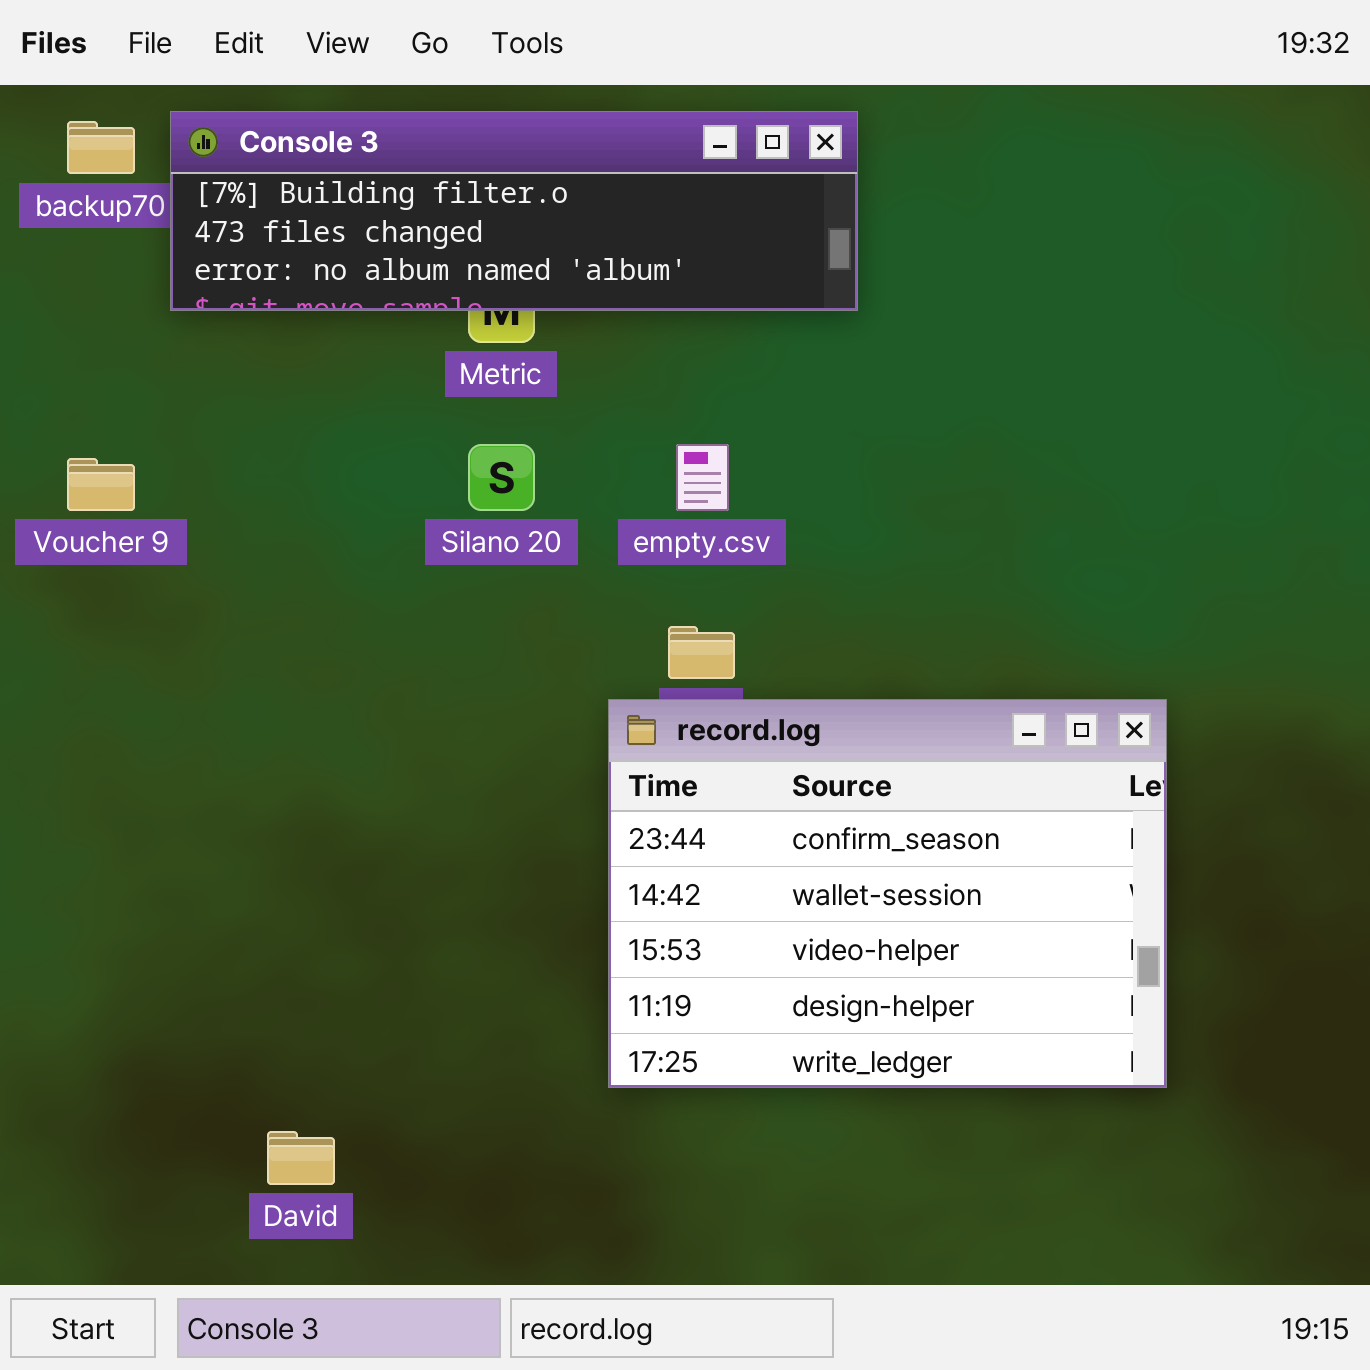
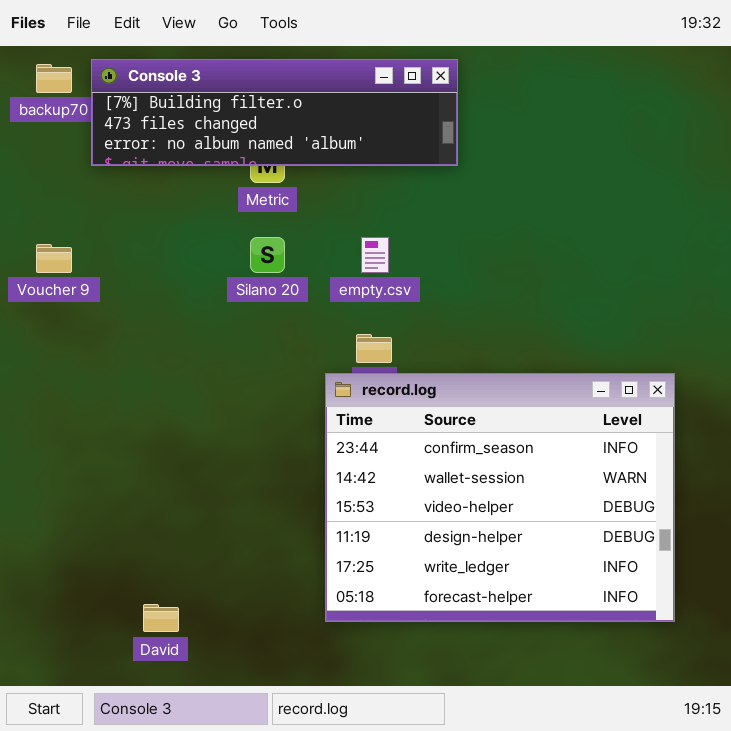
record.log: [608,699,1167,1088] -> [325,373,675,622], resized

